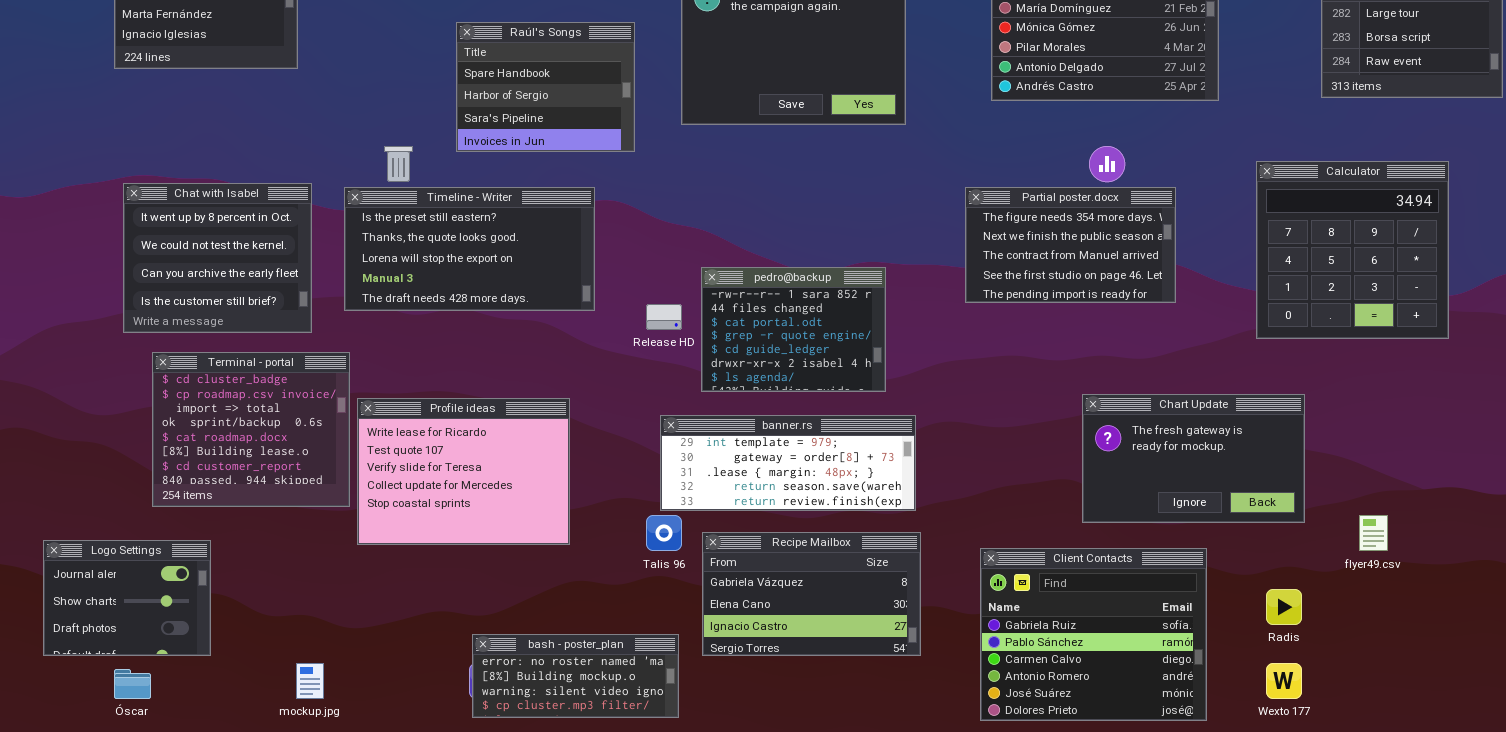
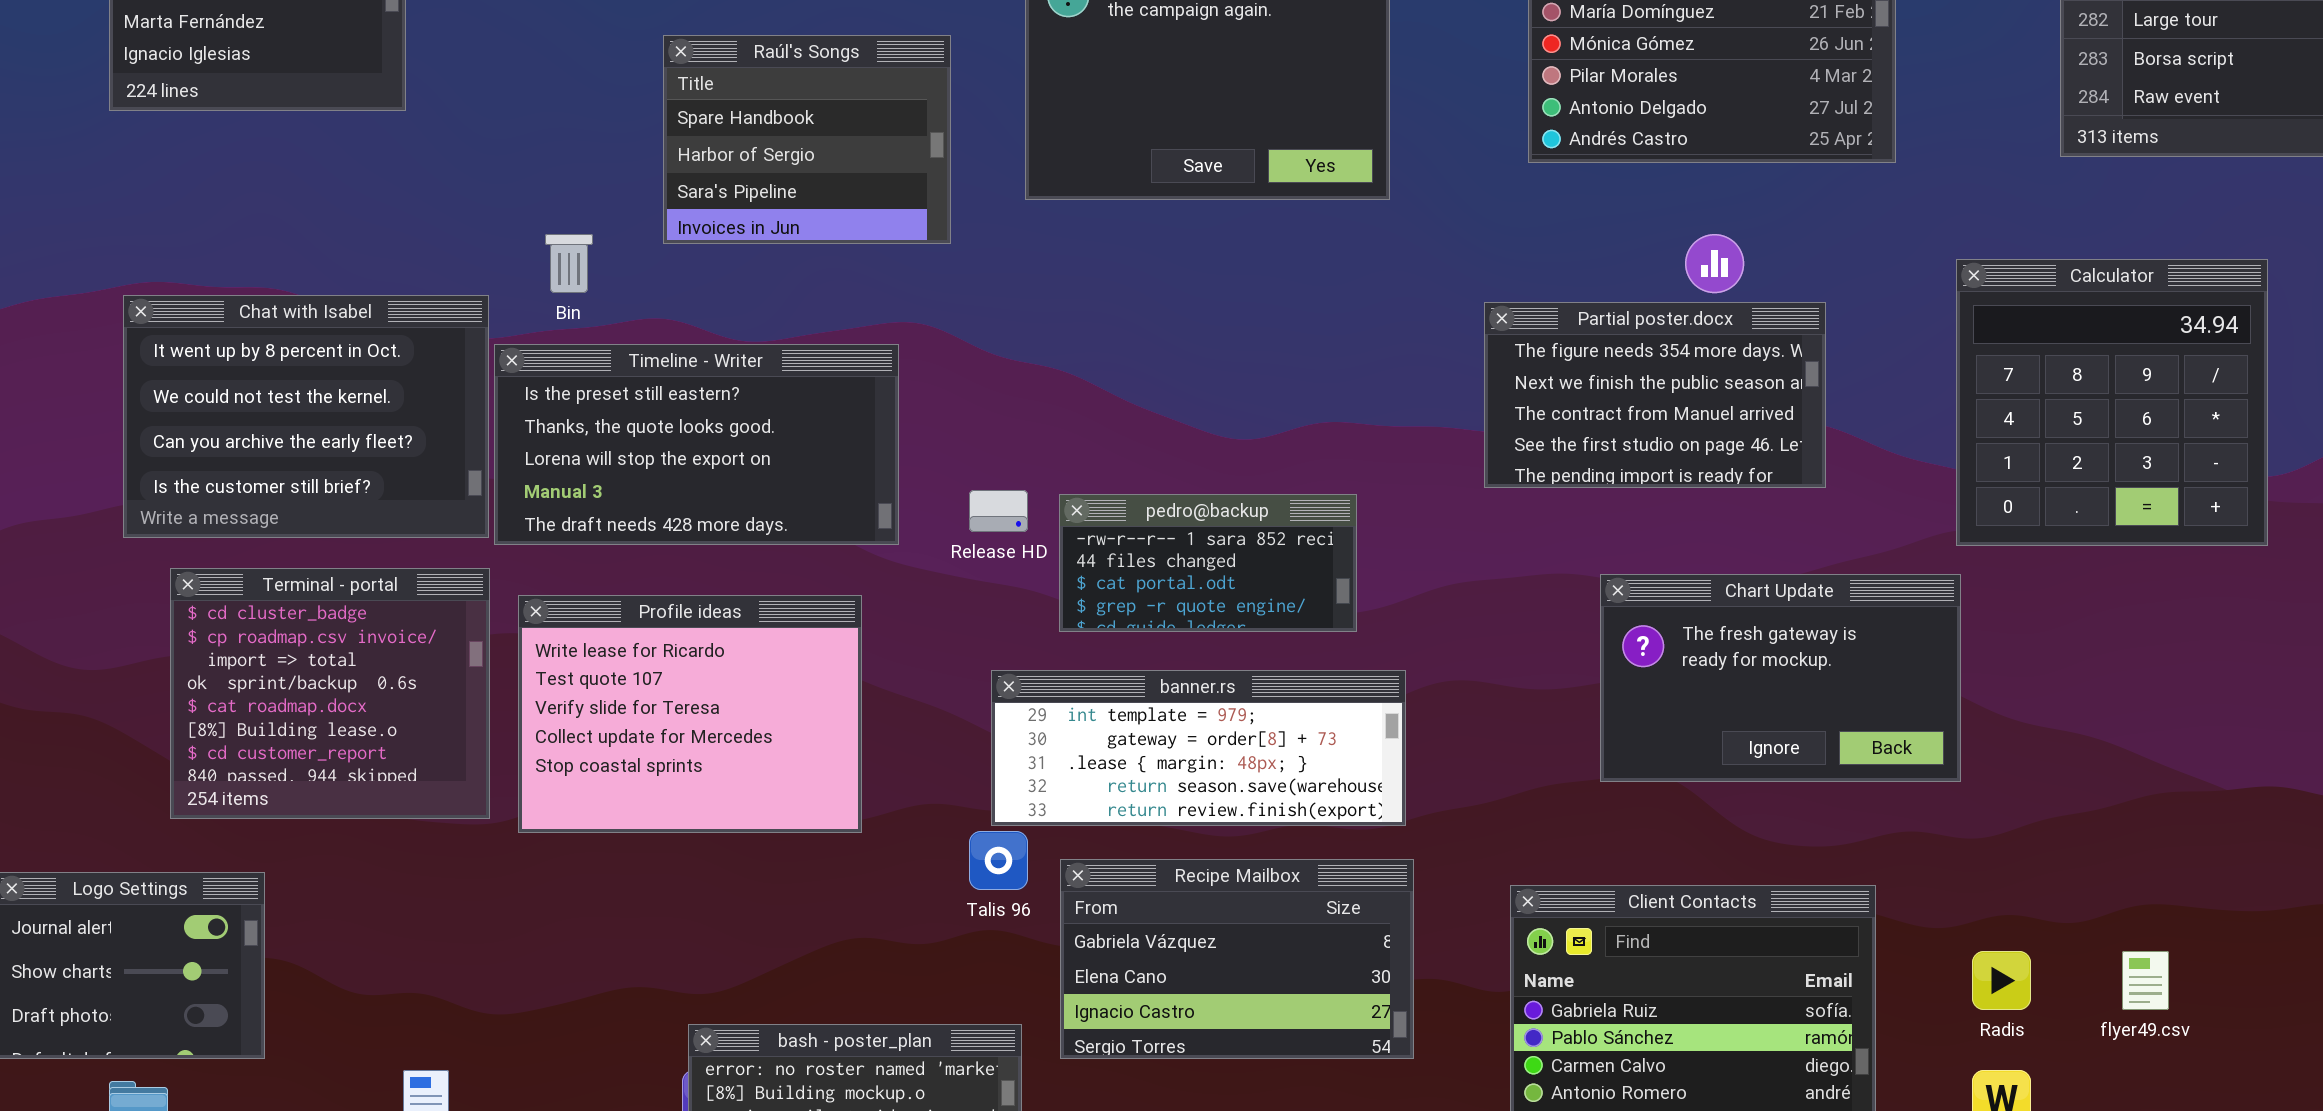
Chat with Isabel: [123,183,312,333] -> [123,295,489,538], resized
Timeline - Writer: [344,187,595,311] -> [494,344,899,545], moved
pedro@backup: [701,267,886,392] -> [1059,494,1357,632], resized
Chart Update: [1082,394,1305,523] -> [1600,574,1961,782], moved
Profile ideas: [357,398,570,545] -> [518,595,862,833], moved
flyer49.csv: [1359,515,1388,551] -> [2122,951,2169,1010], moved

